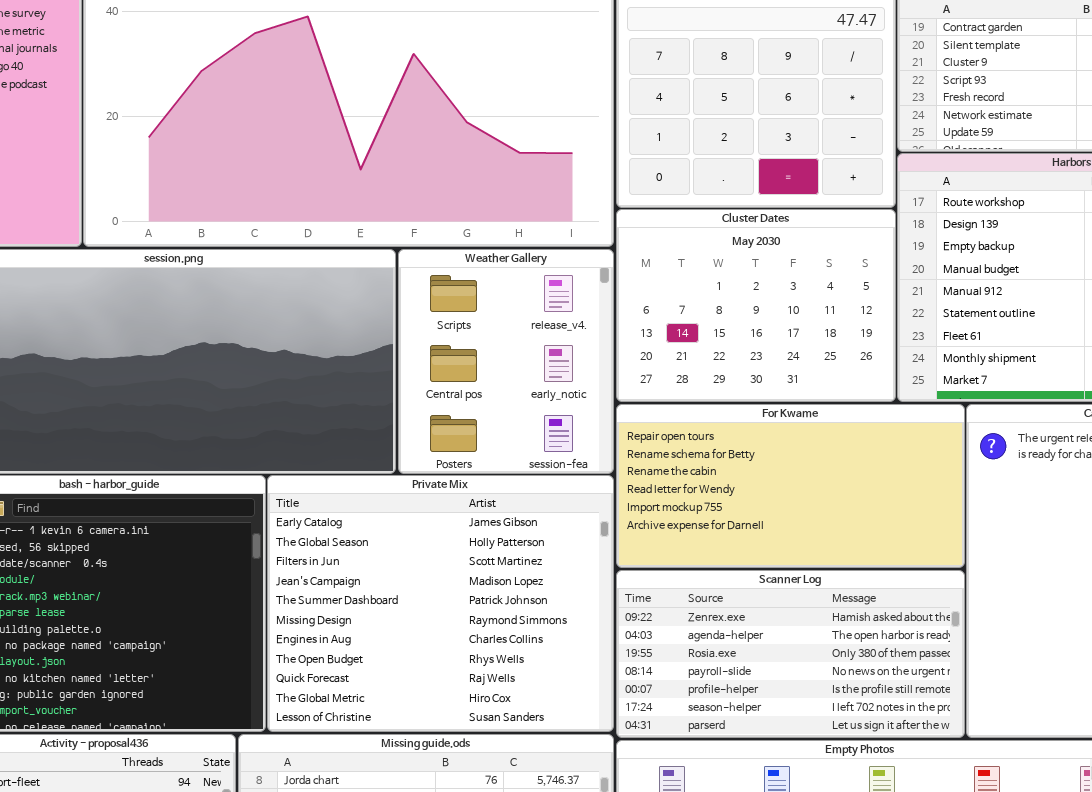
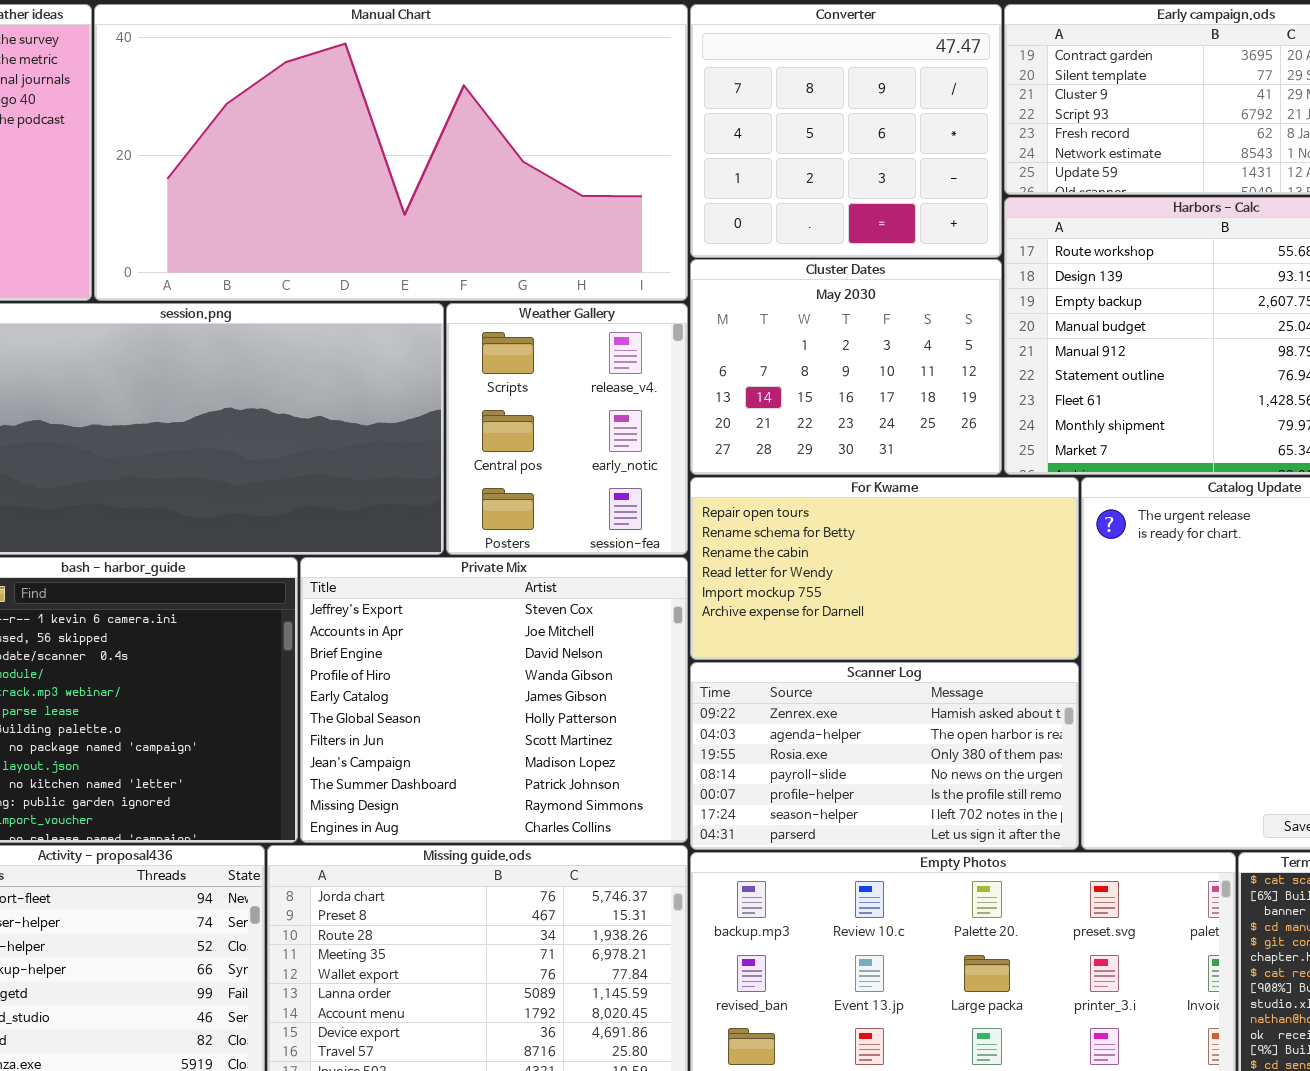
Private Mix: [267,475,614,732] -> [300,557,688,843], scrolled up 4 rows

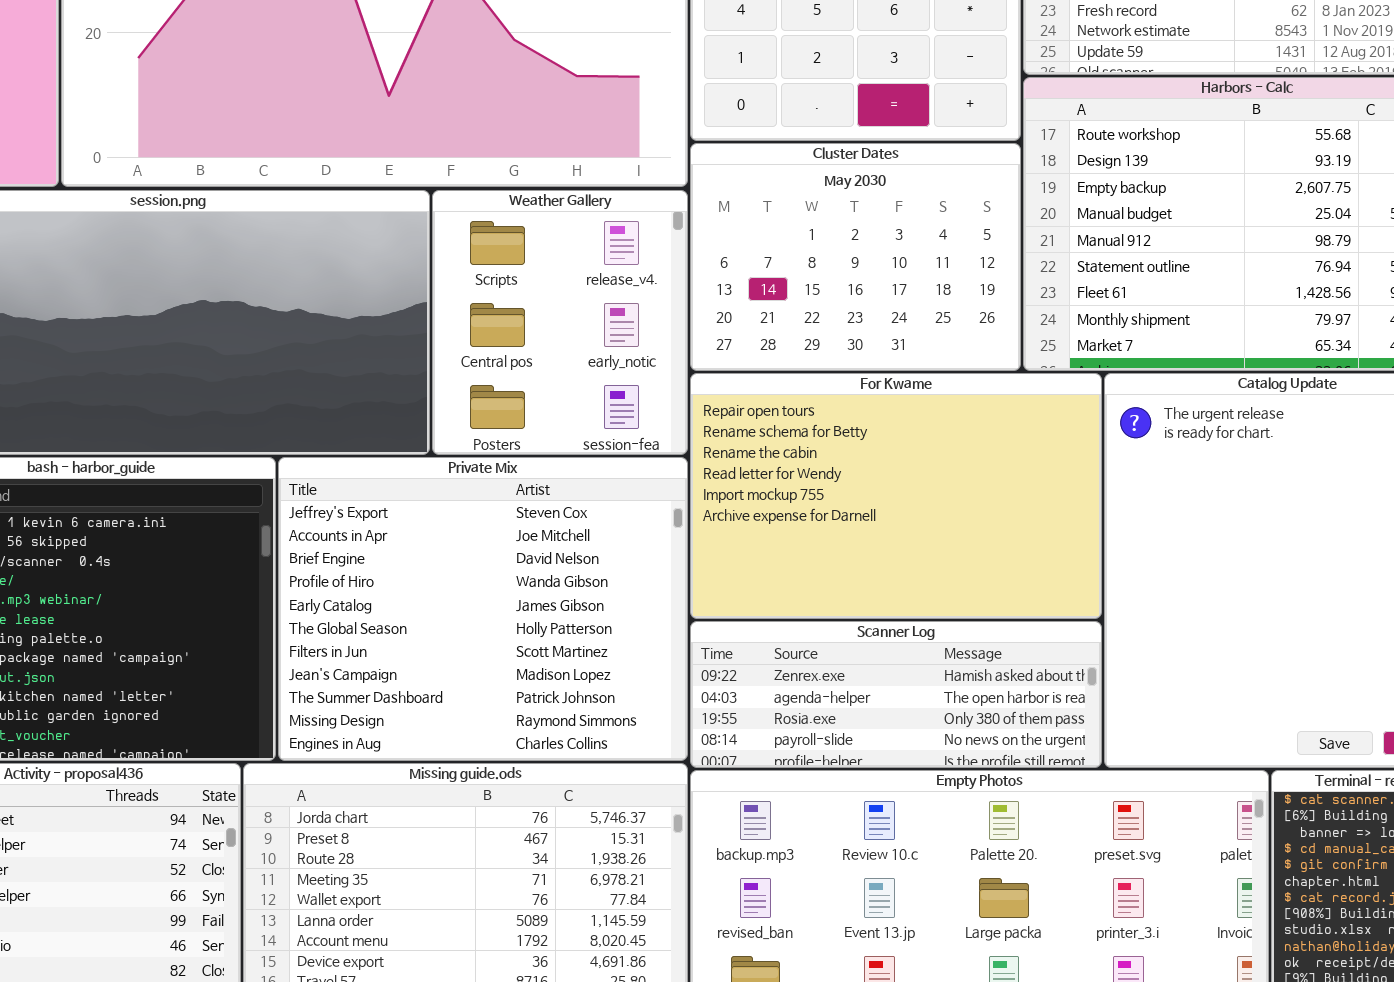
For Kwame: [690,477,1079,660] -> [690,373,1102,619], resized
Scanner Log: [690,662,1079,850] -> [690,621,1102,768], resized

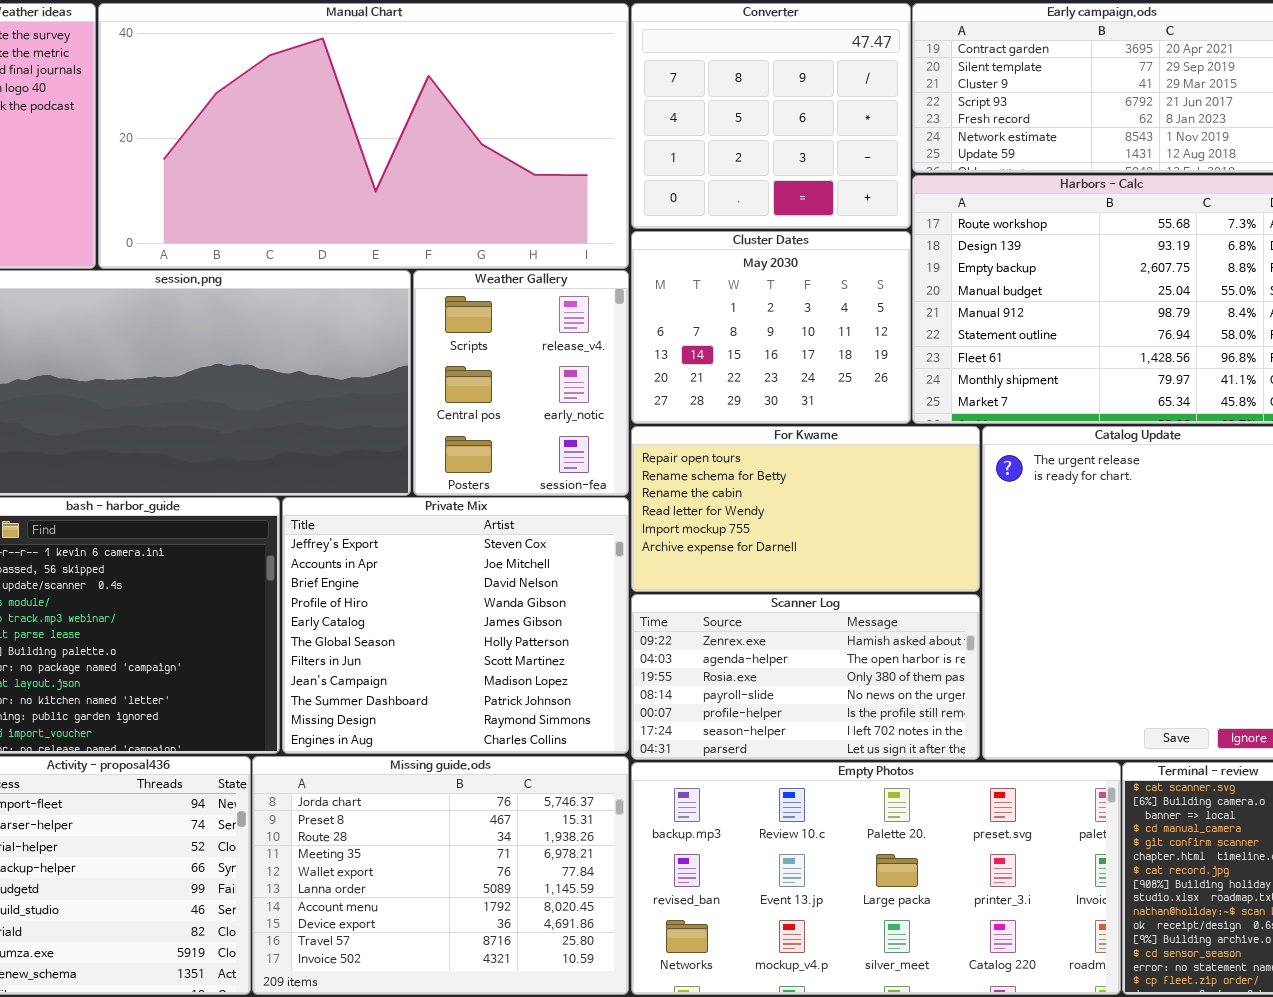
For Kwame: [690,373,1102,619] -> [631,426,980,592], resized
Scanner Log: [690,621,1102,768] -> [631,594,980,760], resized

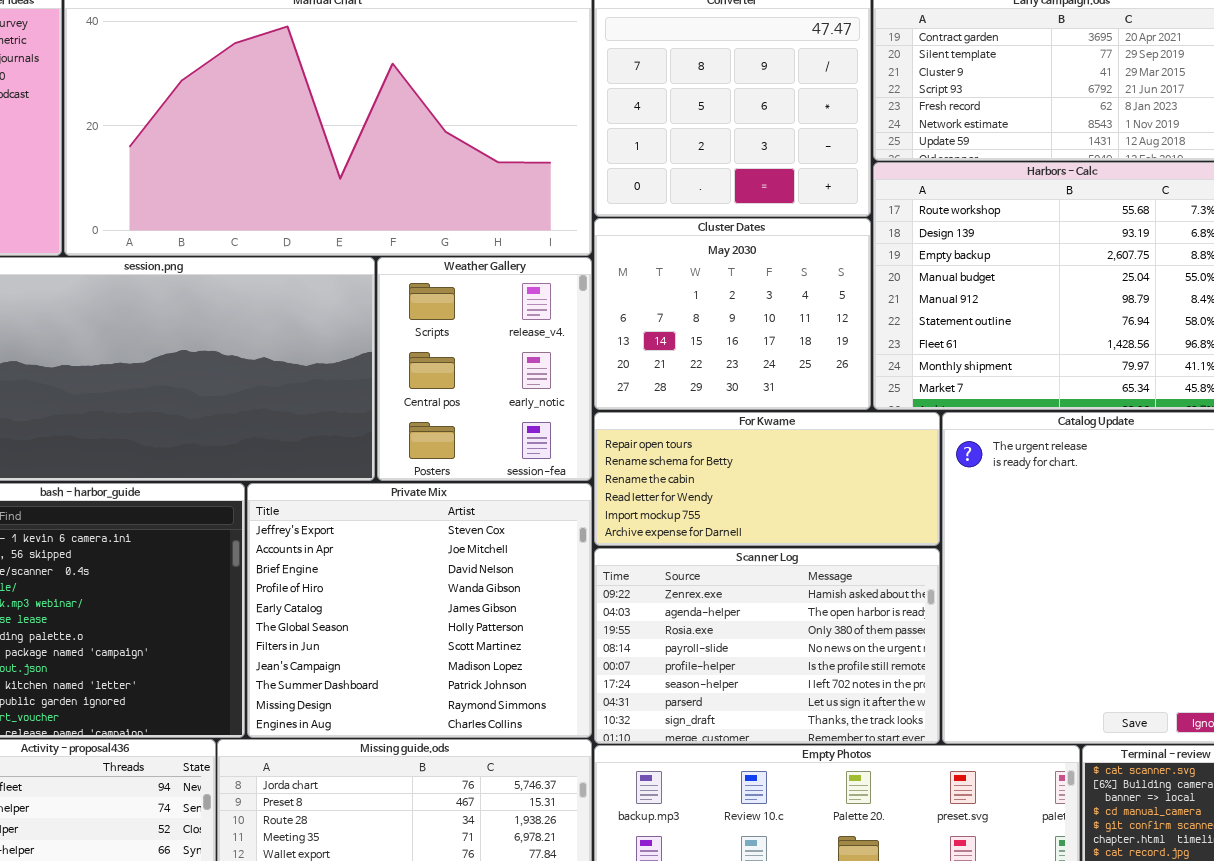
For Kwame: [631,426,980,592] -> [594,412,940,546], resized
Scanner Log: [631,594,980,760] -> [594,548,940,744], resized

